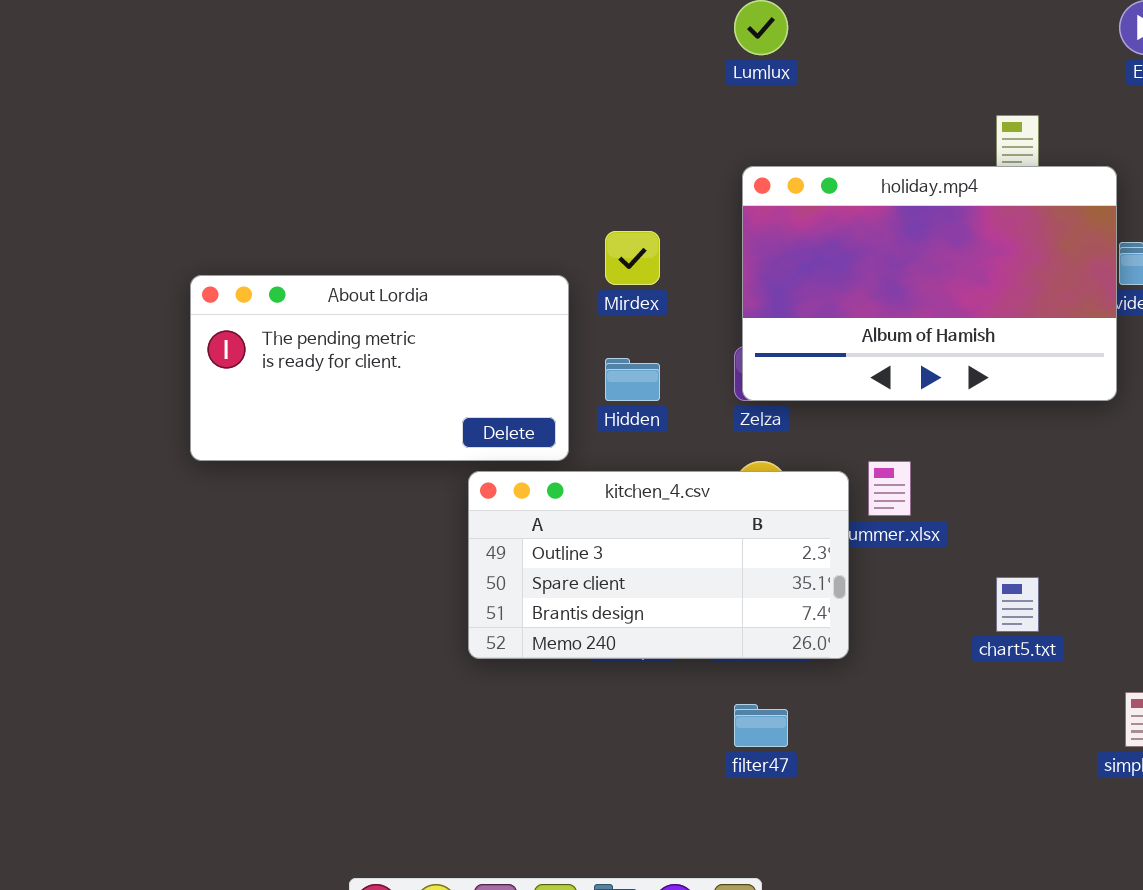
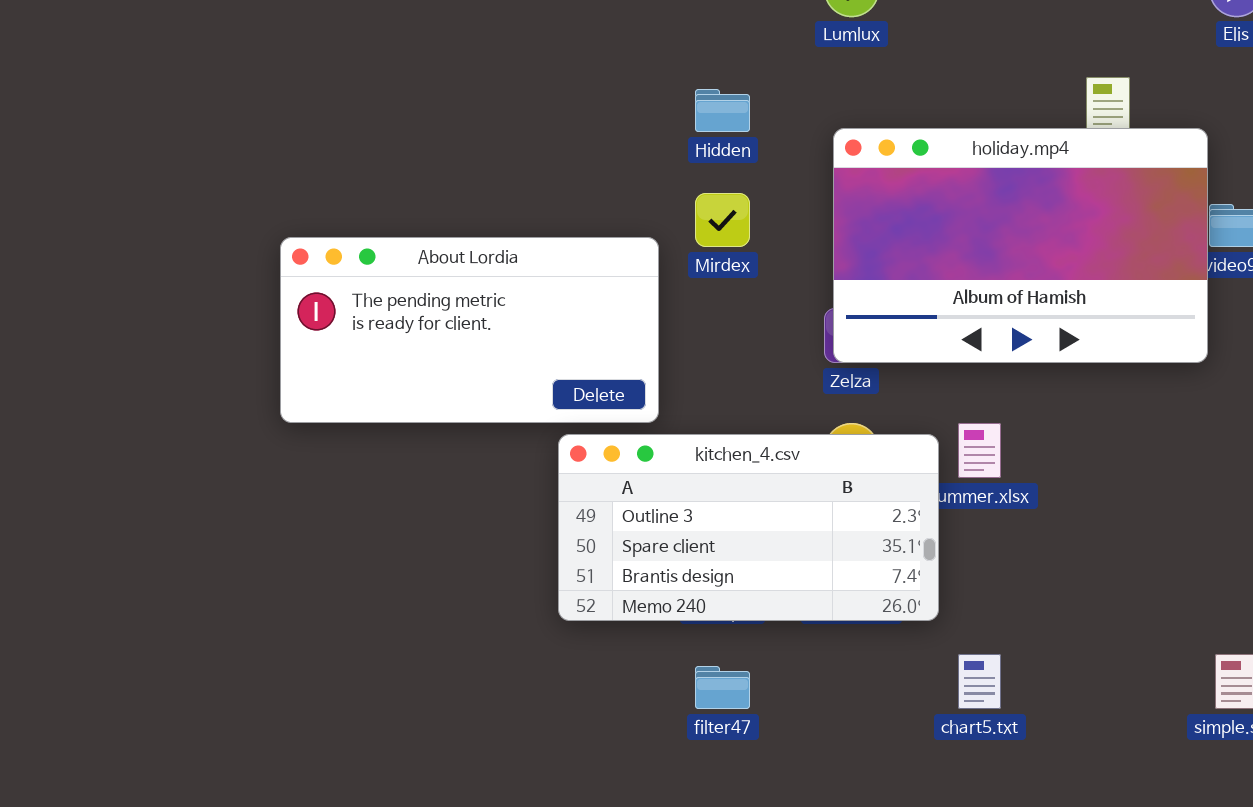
Hidden: [605,358,660,401] -> [695,89,750,132], moved
chart5.txt: [996,577,1039,632] -> [958,654,1001,709], moved
filter47: [734,704,788,747] -> [695,666,750,709], moved

